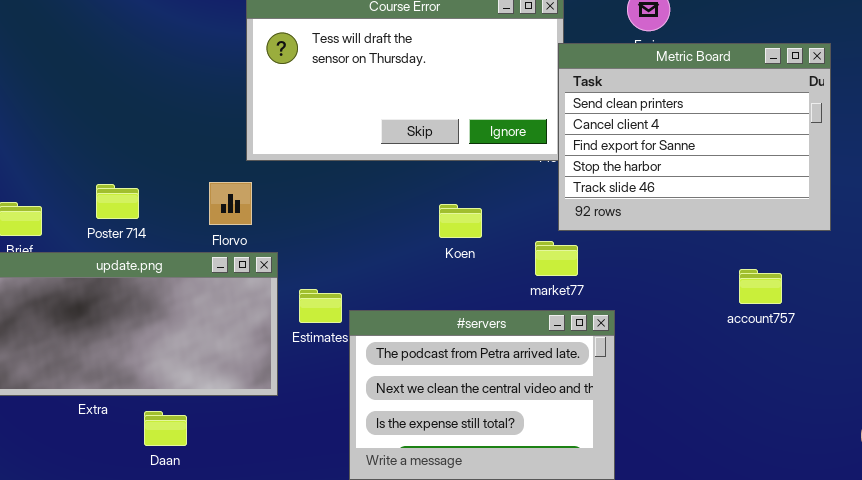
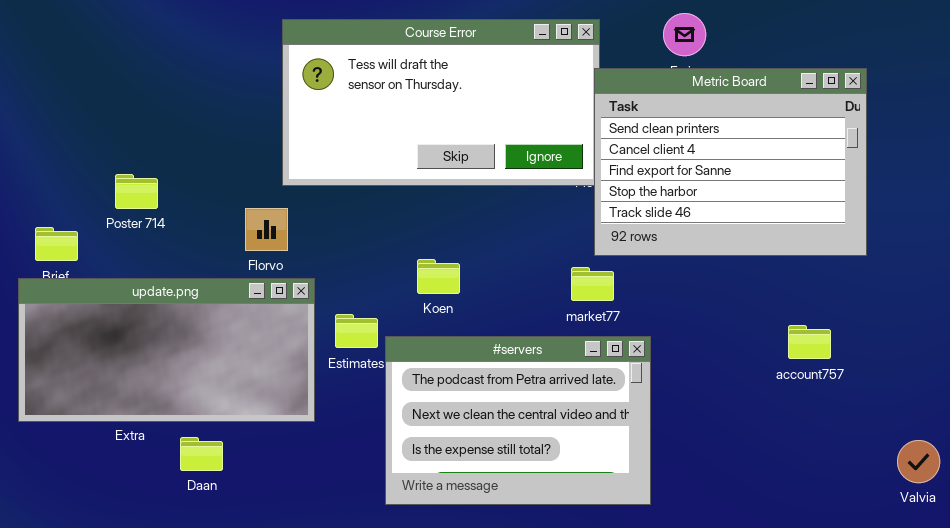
Poster 714: [96,184,139,219] -> [115,174,158,209], moved
Koen: [439,204,482,238] -> [417,259,460,294], moved
account757: [739,269,782,304] -> [788,325,831,359], moved

